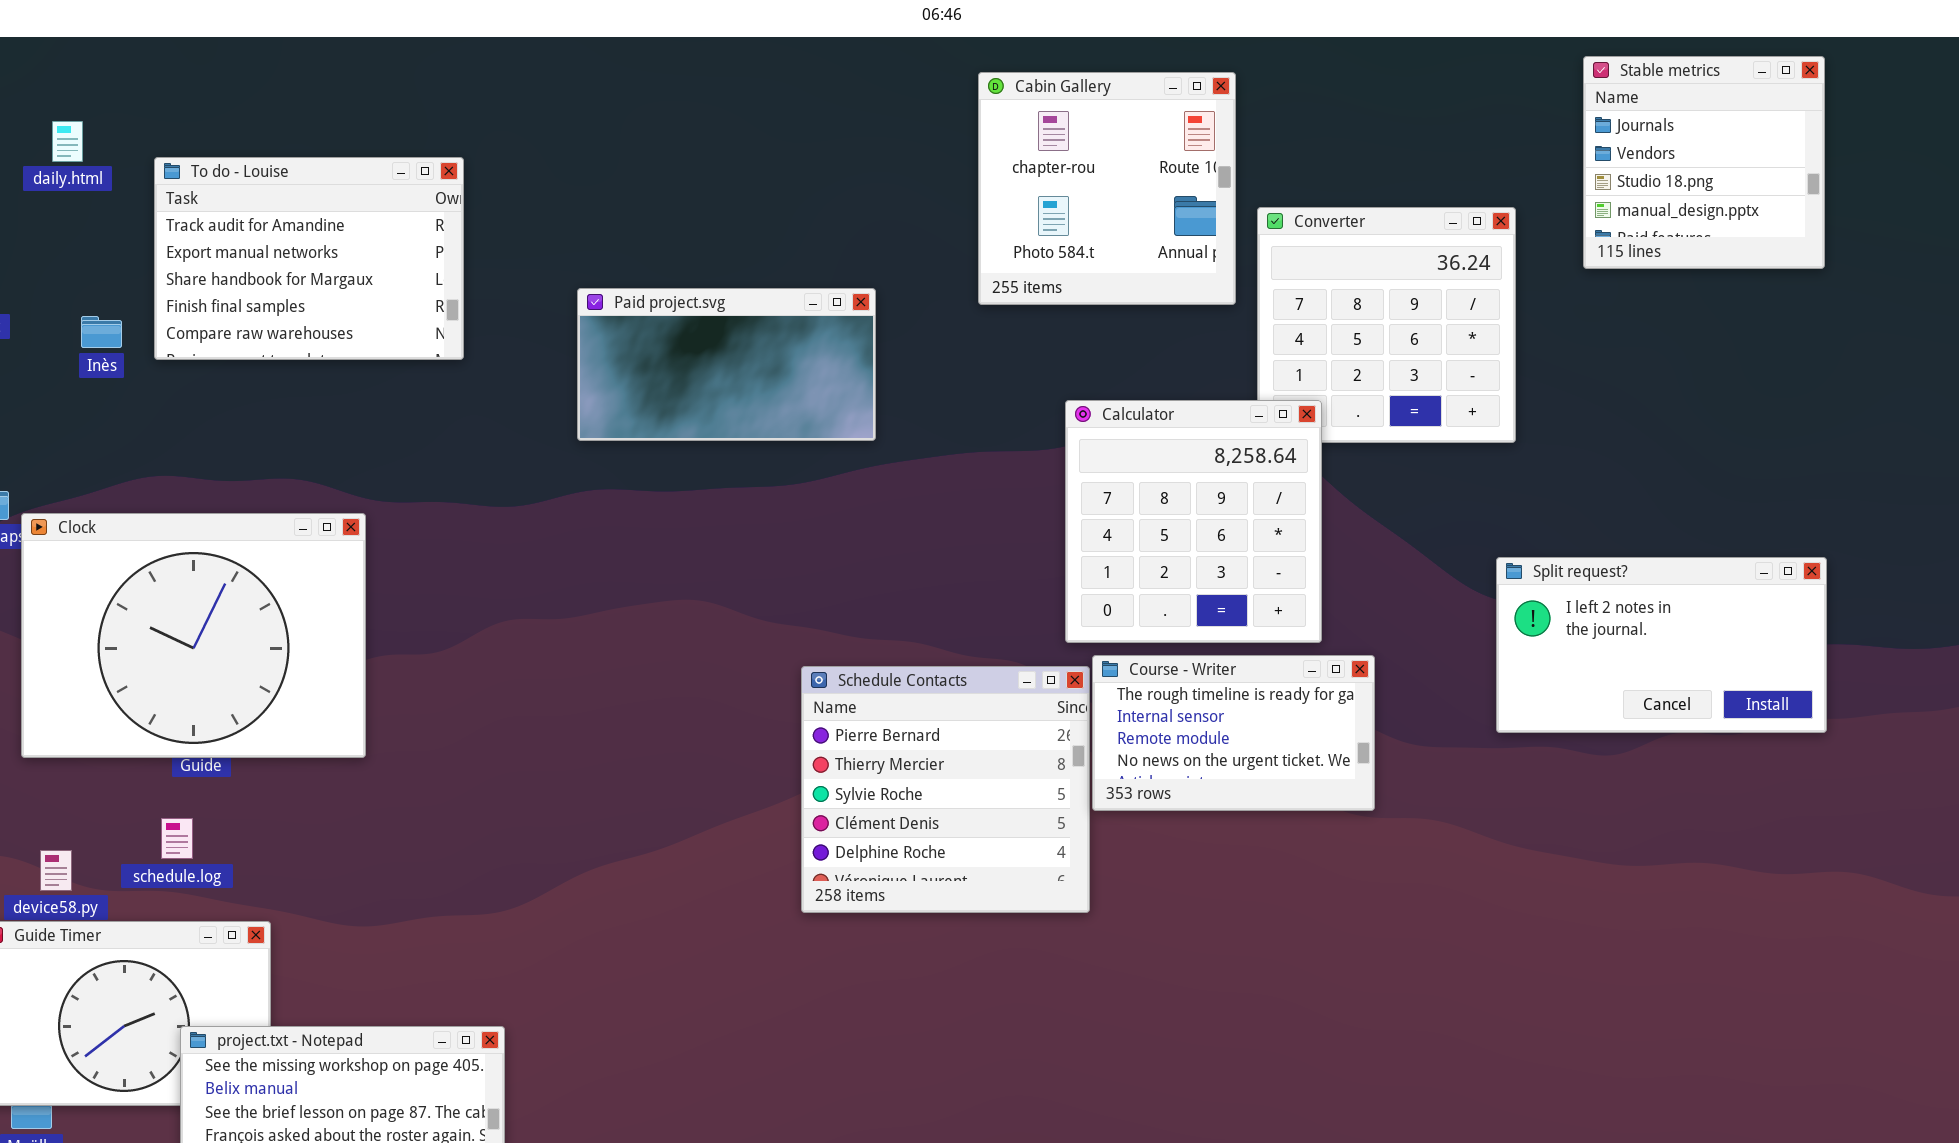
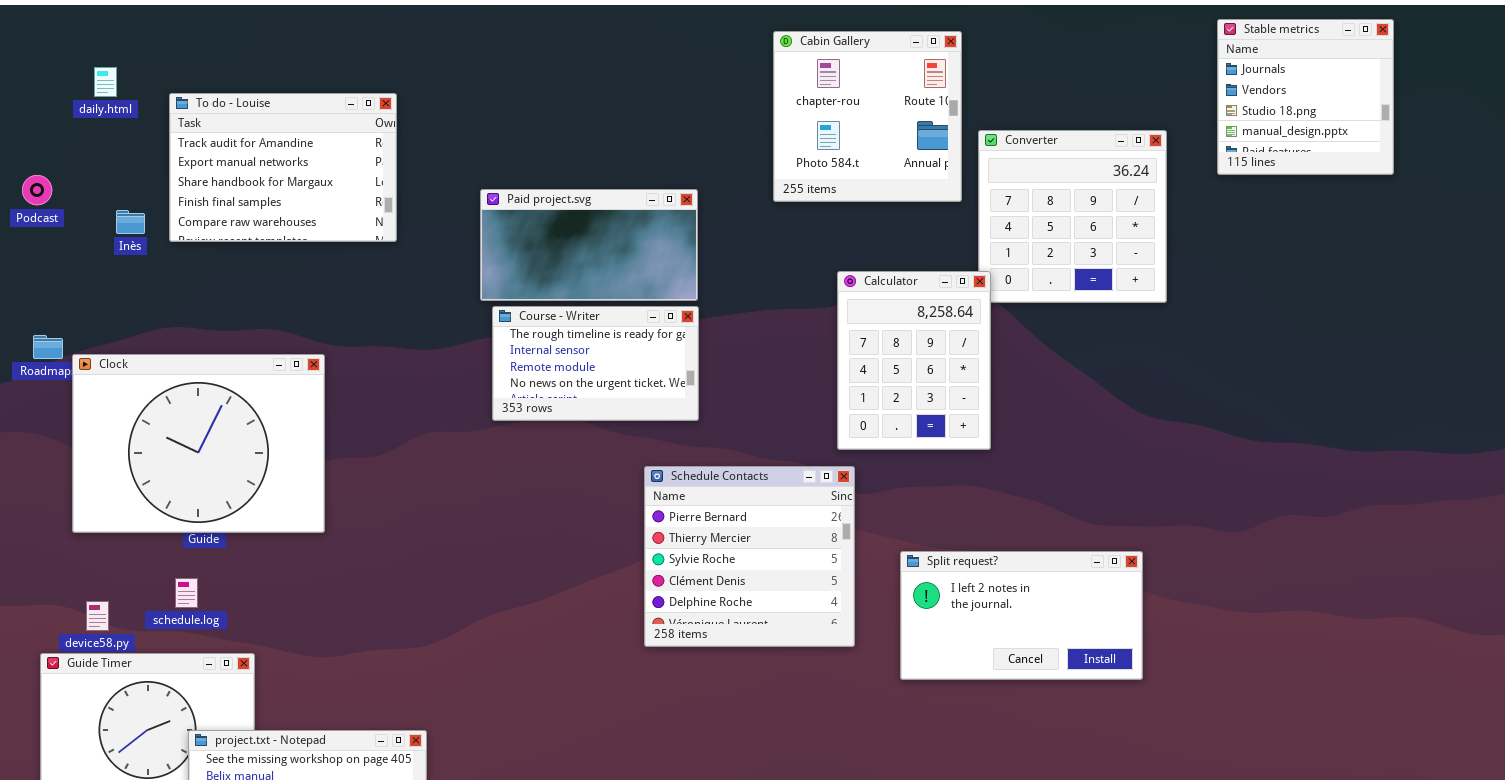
Calculator: [1065,400,1322,643] -> [837,271,991,450], resized
Split request?: [1496,557,1827,733] -> [900,551,1143,680], moved
Course - Writer: [1092,655,1375,811] -> [492,306,699,421], moved

